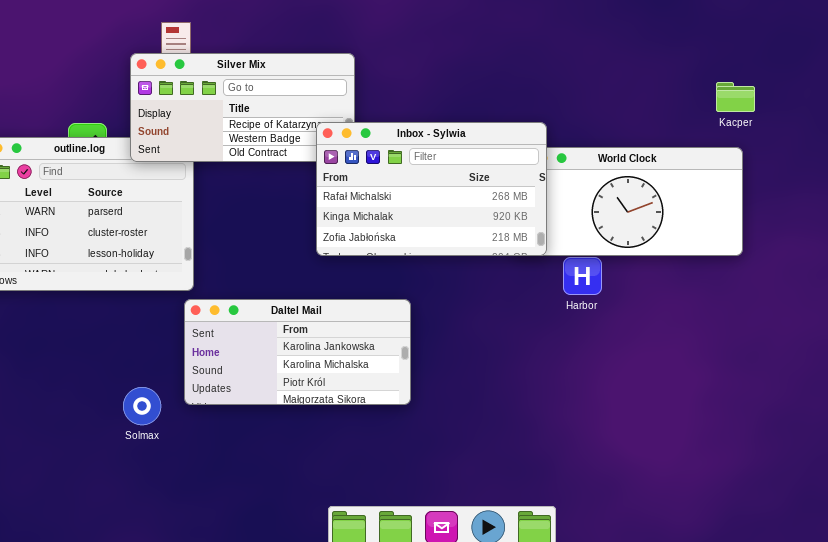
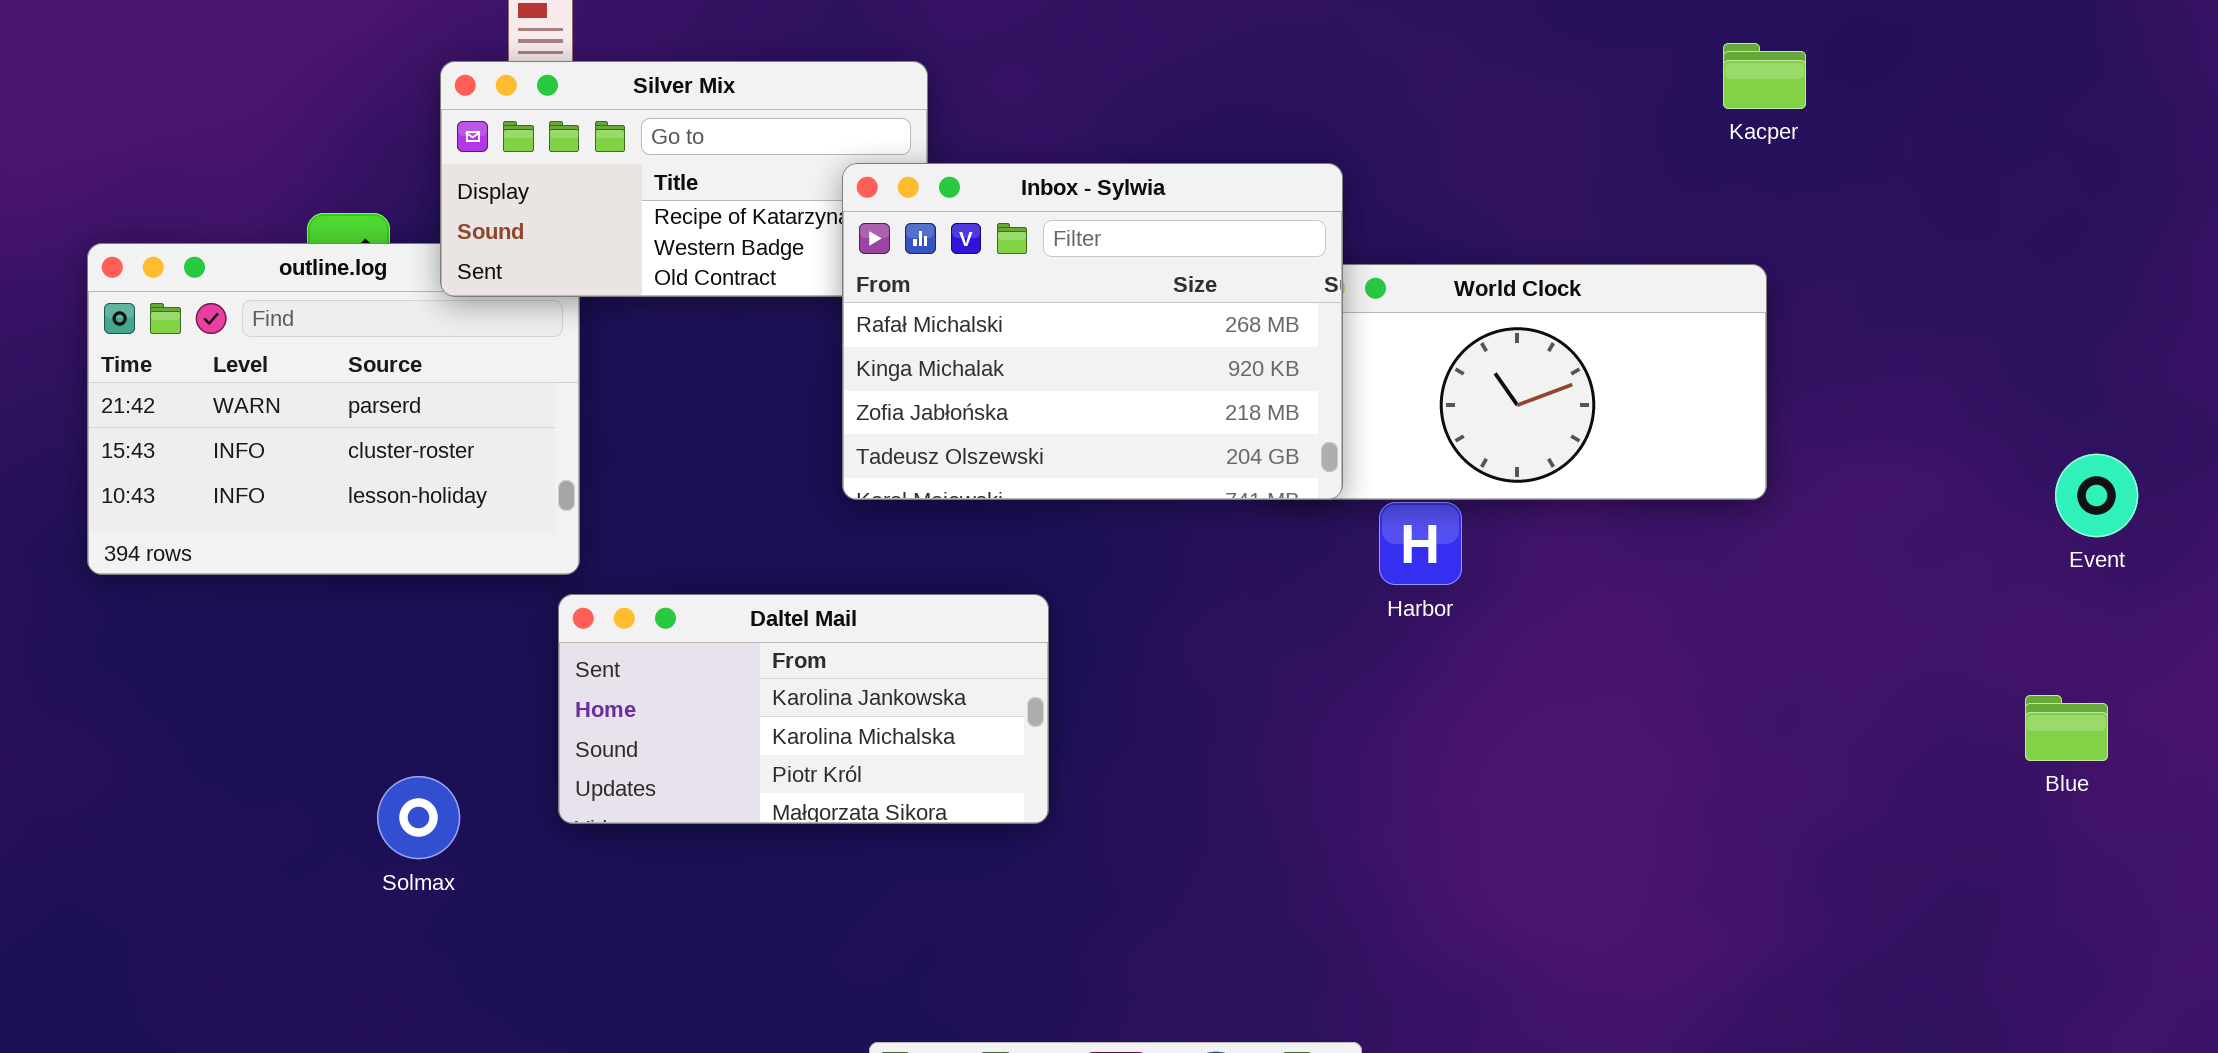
Kacper: [716,82,755,112] -> [1723,43,1806,109], moved
Inbox - Sylwia: [316,122,547,256] -> [842,163,1343,500], resized
Solmax: [123,387,161,425] -> [377,776,460,859], moved

